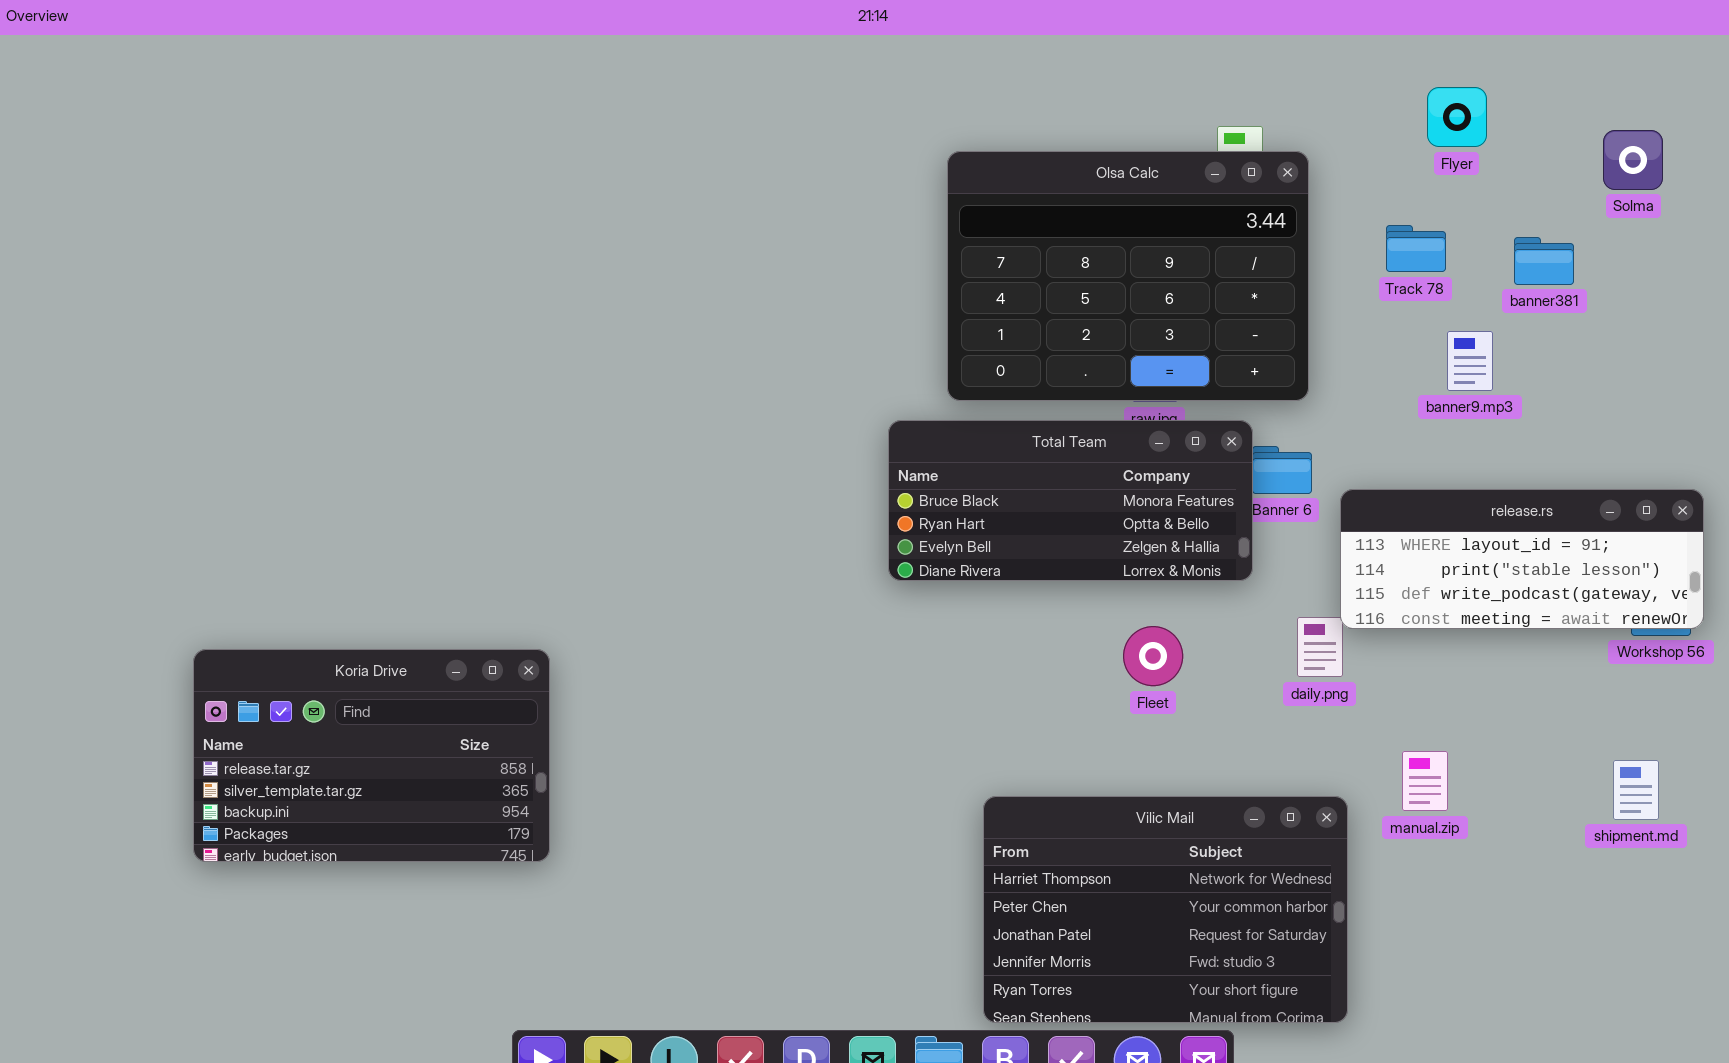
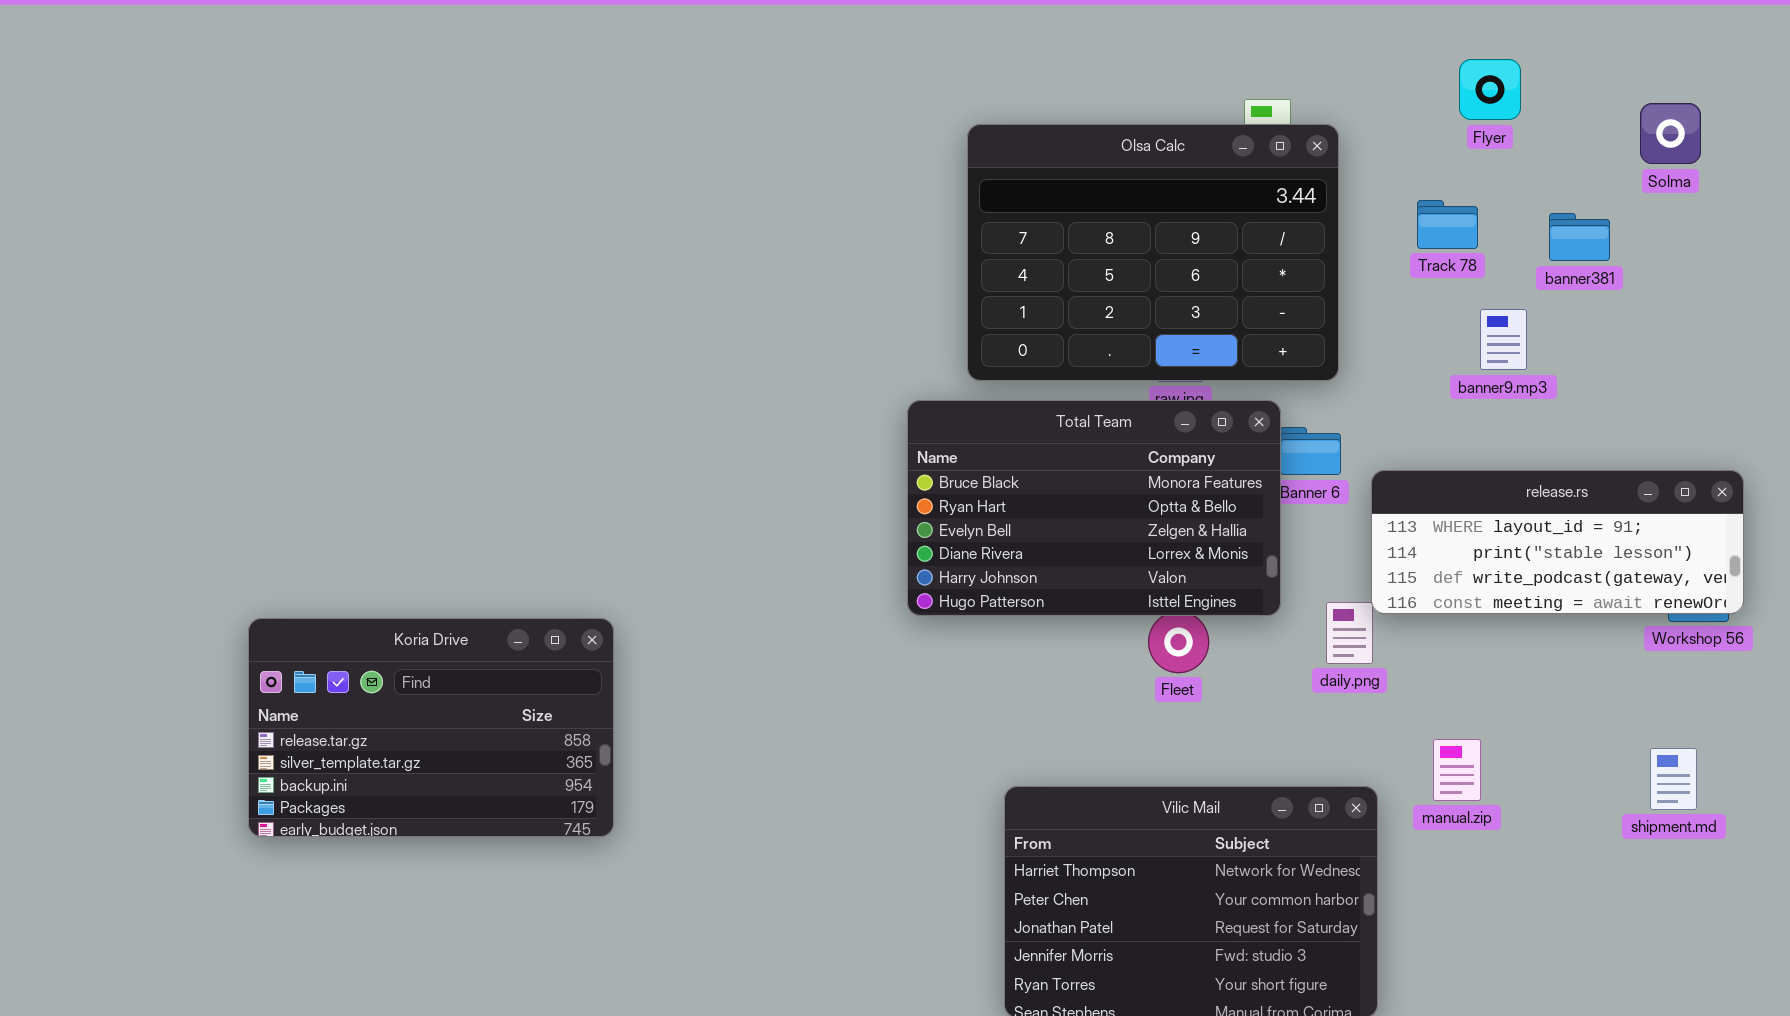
Total Team: [888,420,1253,581] -> [907,400,1281,616], resized
Koria Drive: [193,649,550,862] -> [248,618,614,837], moved

